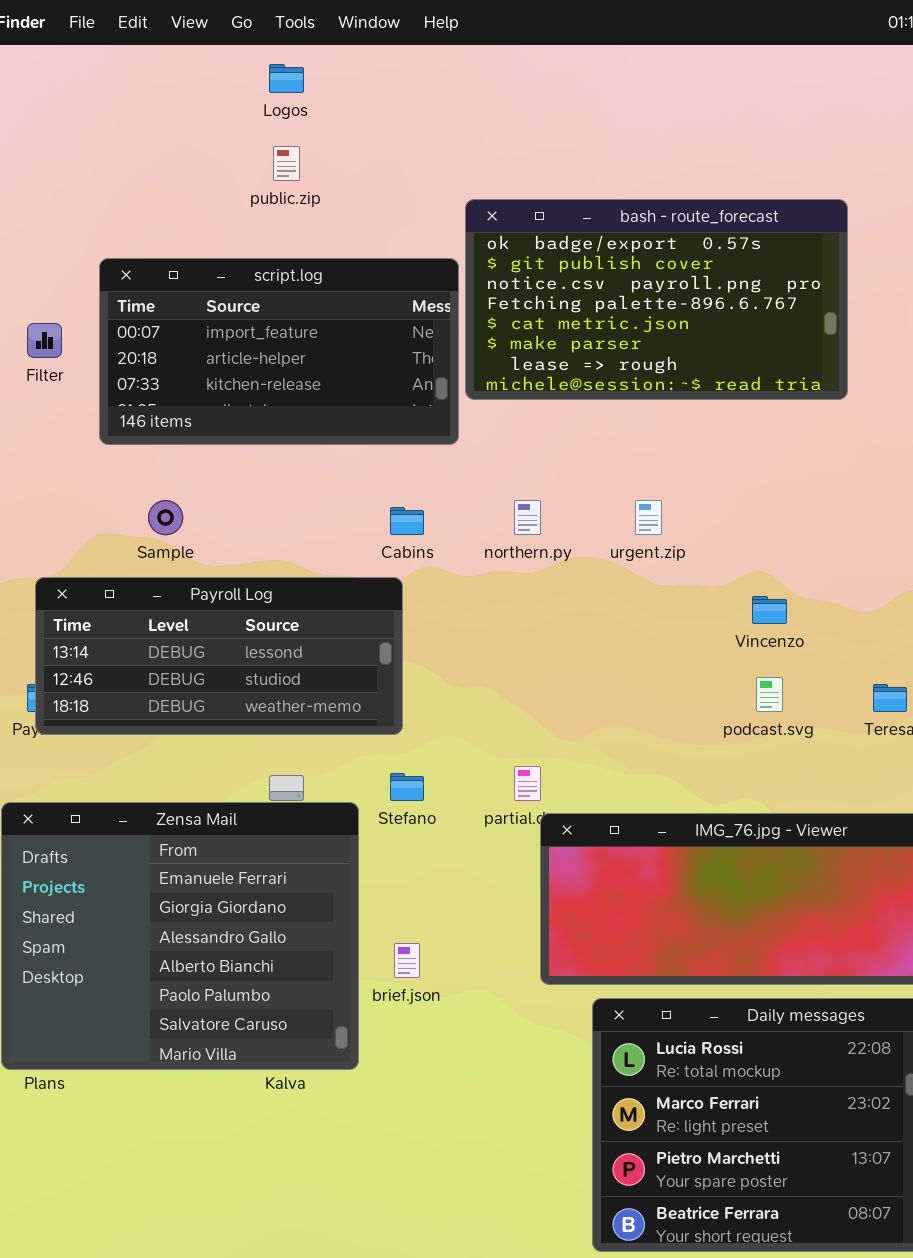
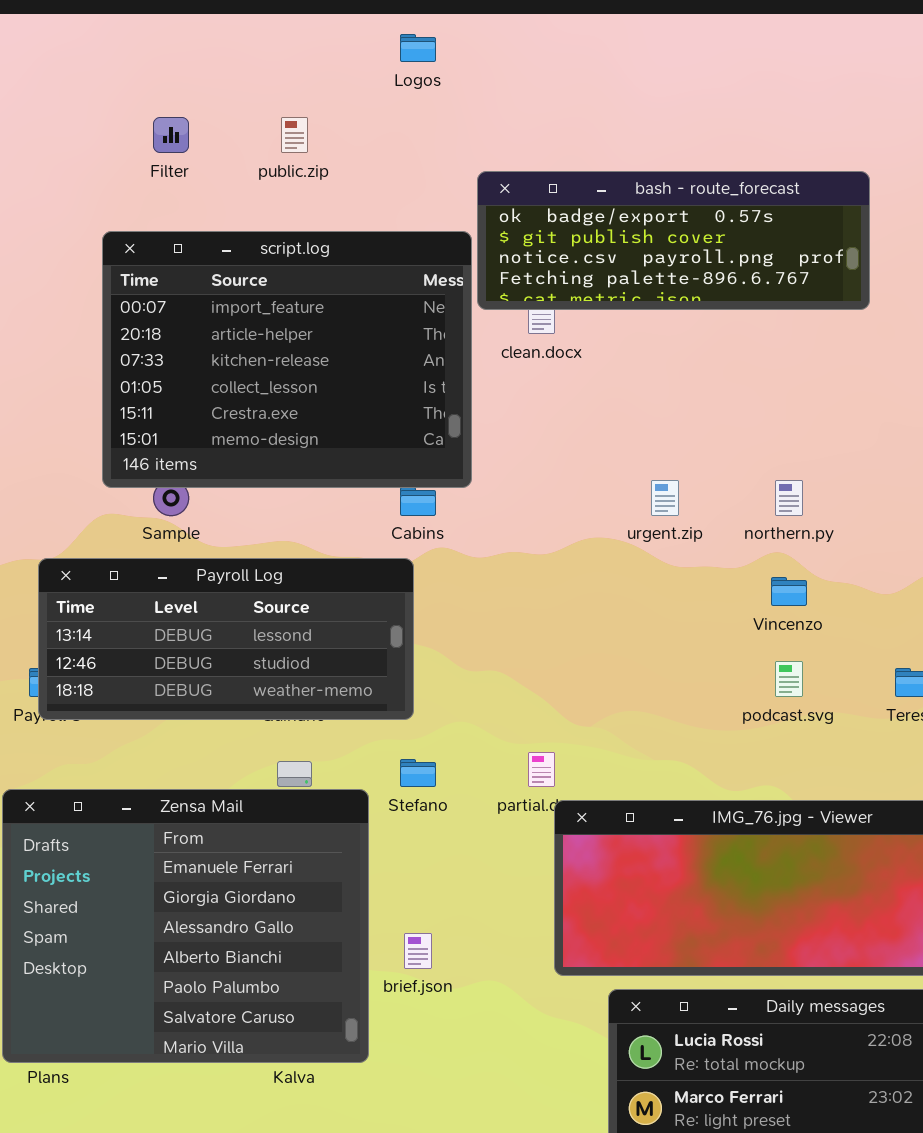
Logos: [269,64,304,93] -> [400,34,436,62], moved
bash - route_forecast: [465,199,848,400] -> [477,171,870,310], resized
script.log: [99,258,459,445] -> [102,231,472,488], resized
Filter: [27,323,62,358] -> [153,117,189,153], moved
northern.py: [514,500,541,535] -> [775,480,803,516], moved

